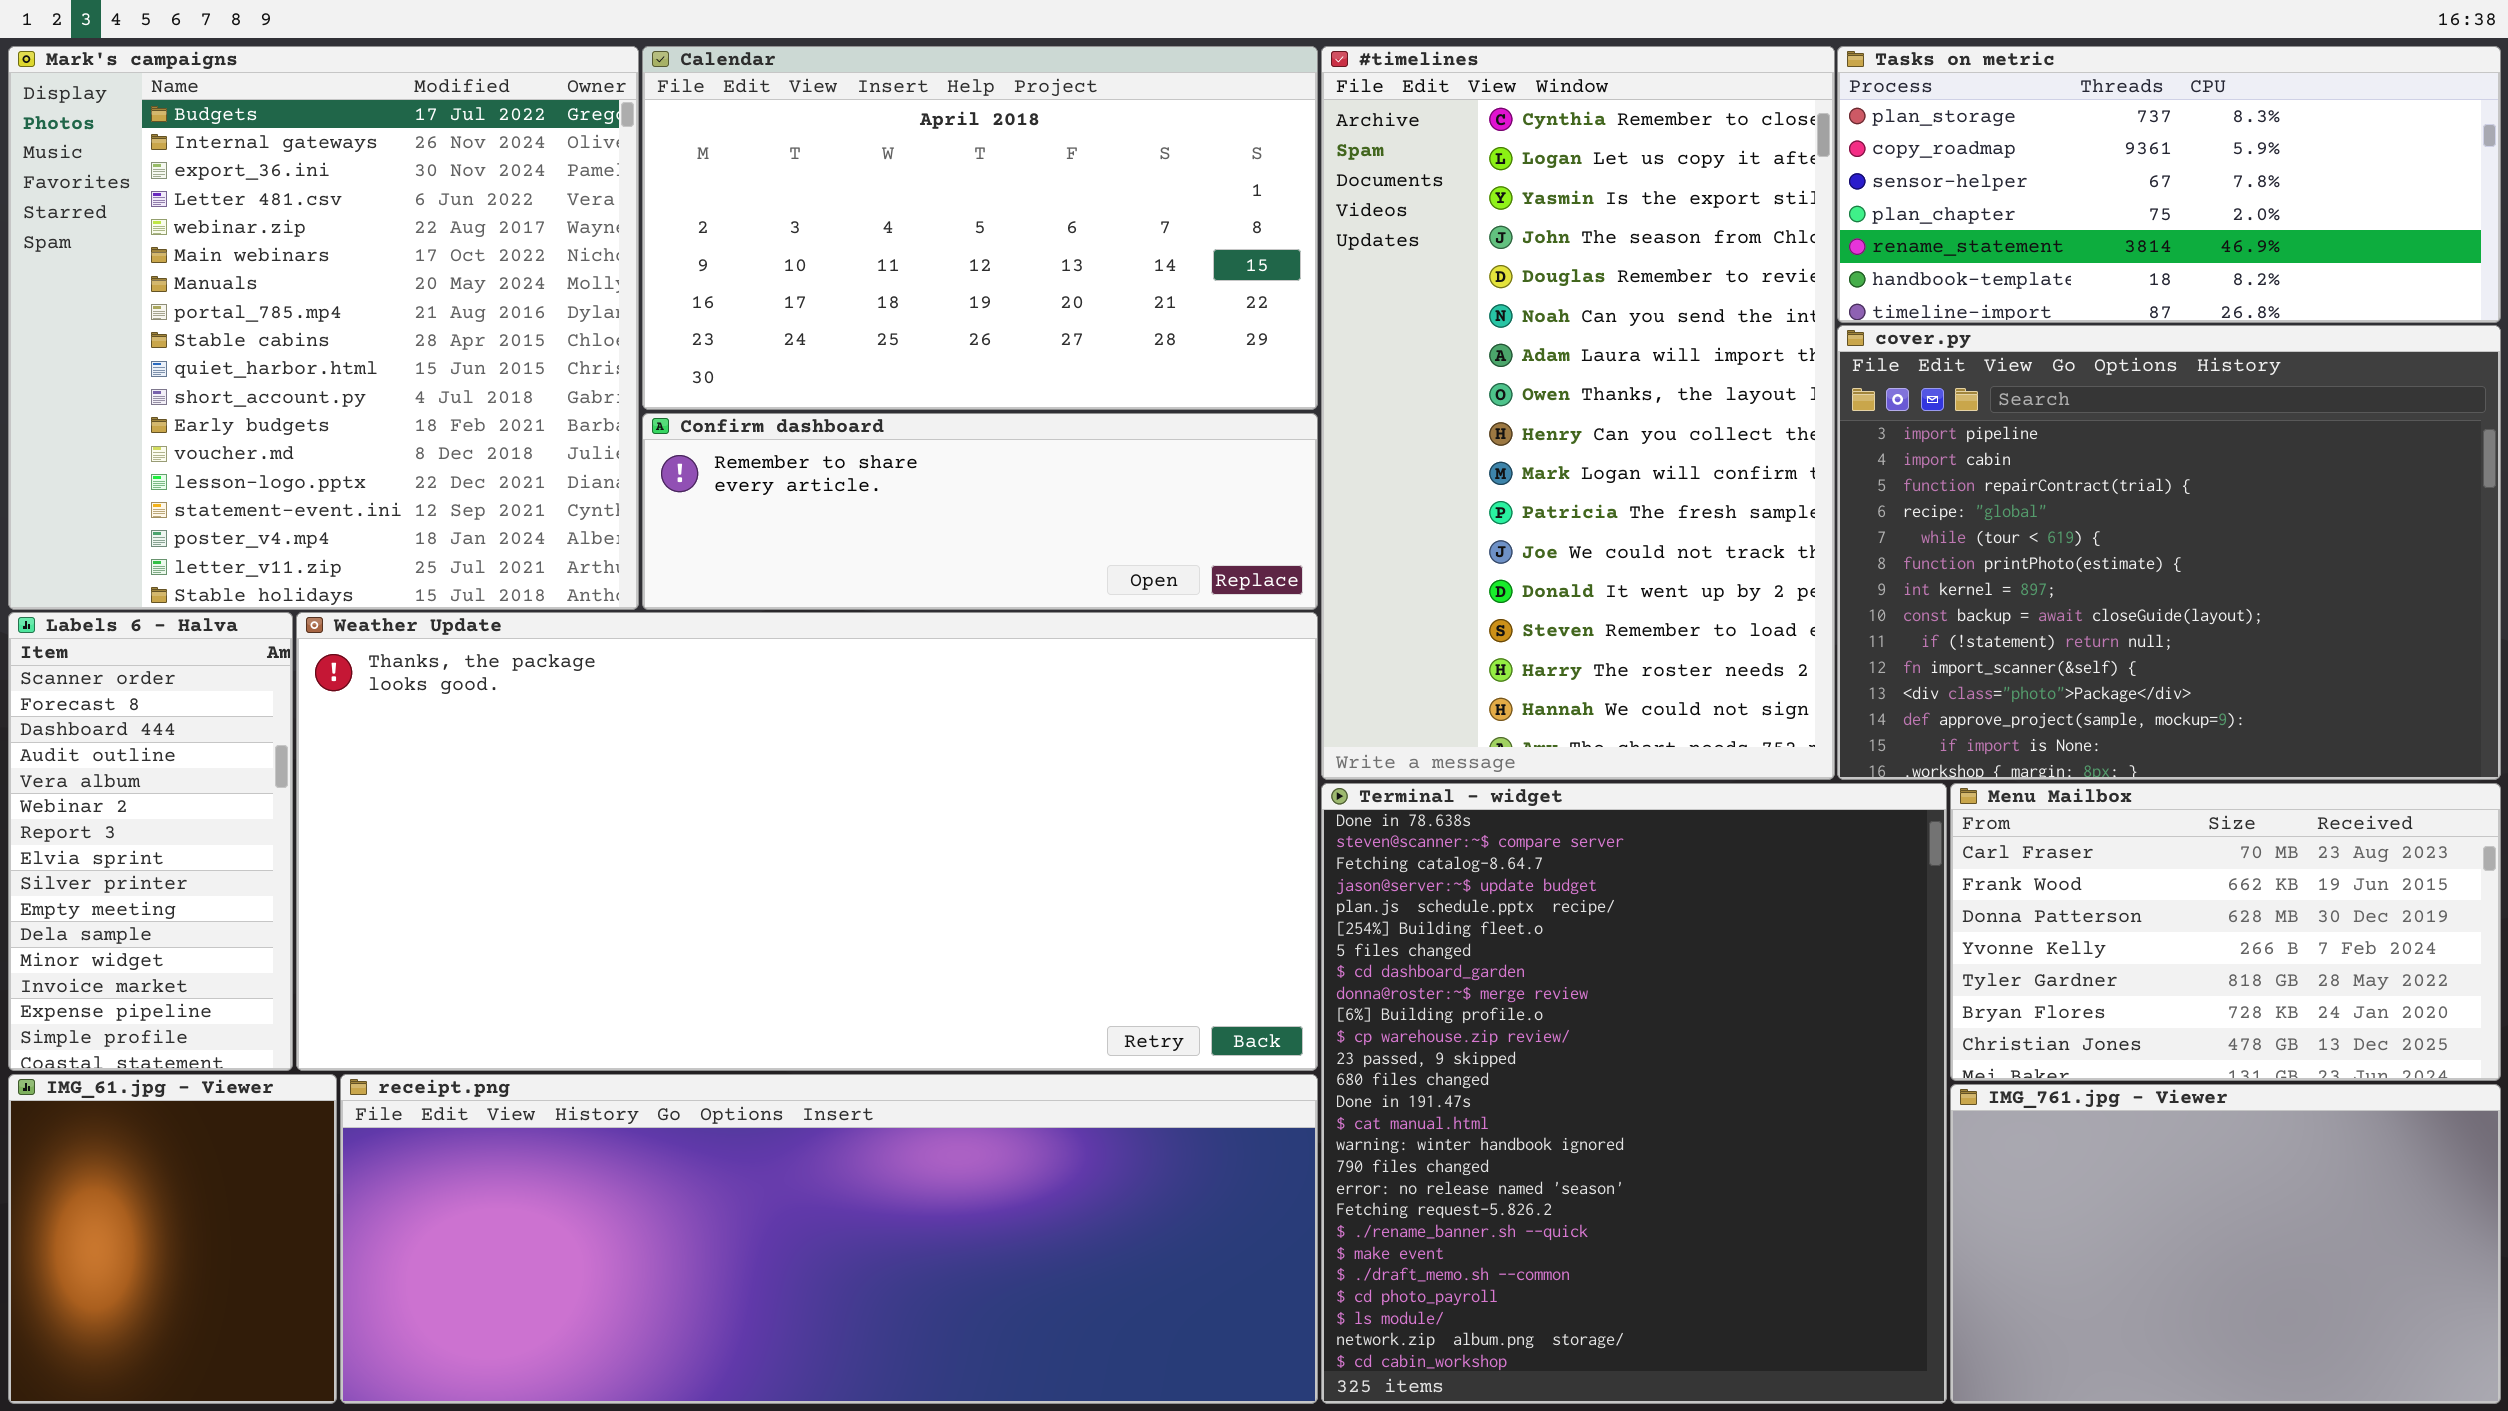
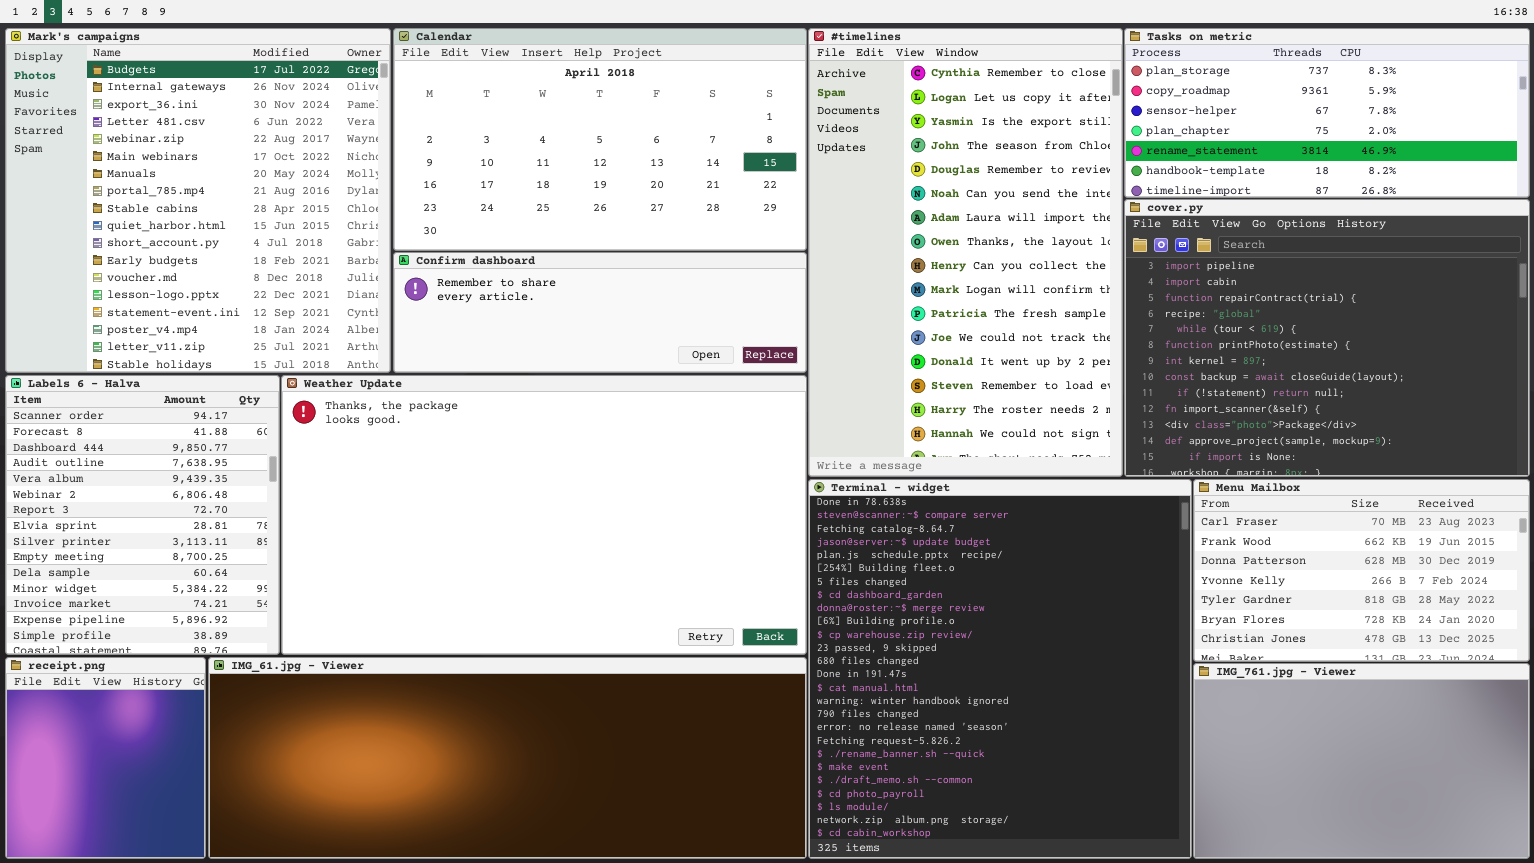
Labels 6 - Halva: [8,612,293,1071] -> [5,375,280,655], resized
Weather Update: [296,612,1318,1071] -> [281,375,807,655], resized
IMG_61.jpg - Viewer: [8,1074,337,1404] -> [208,657,807,859], moved, resized
receipt.png: [340,1074,1318,1404] -> [5,657,206,859], moved, resized

